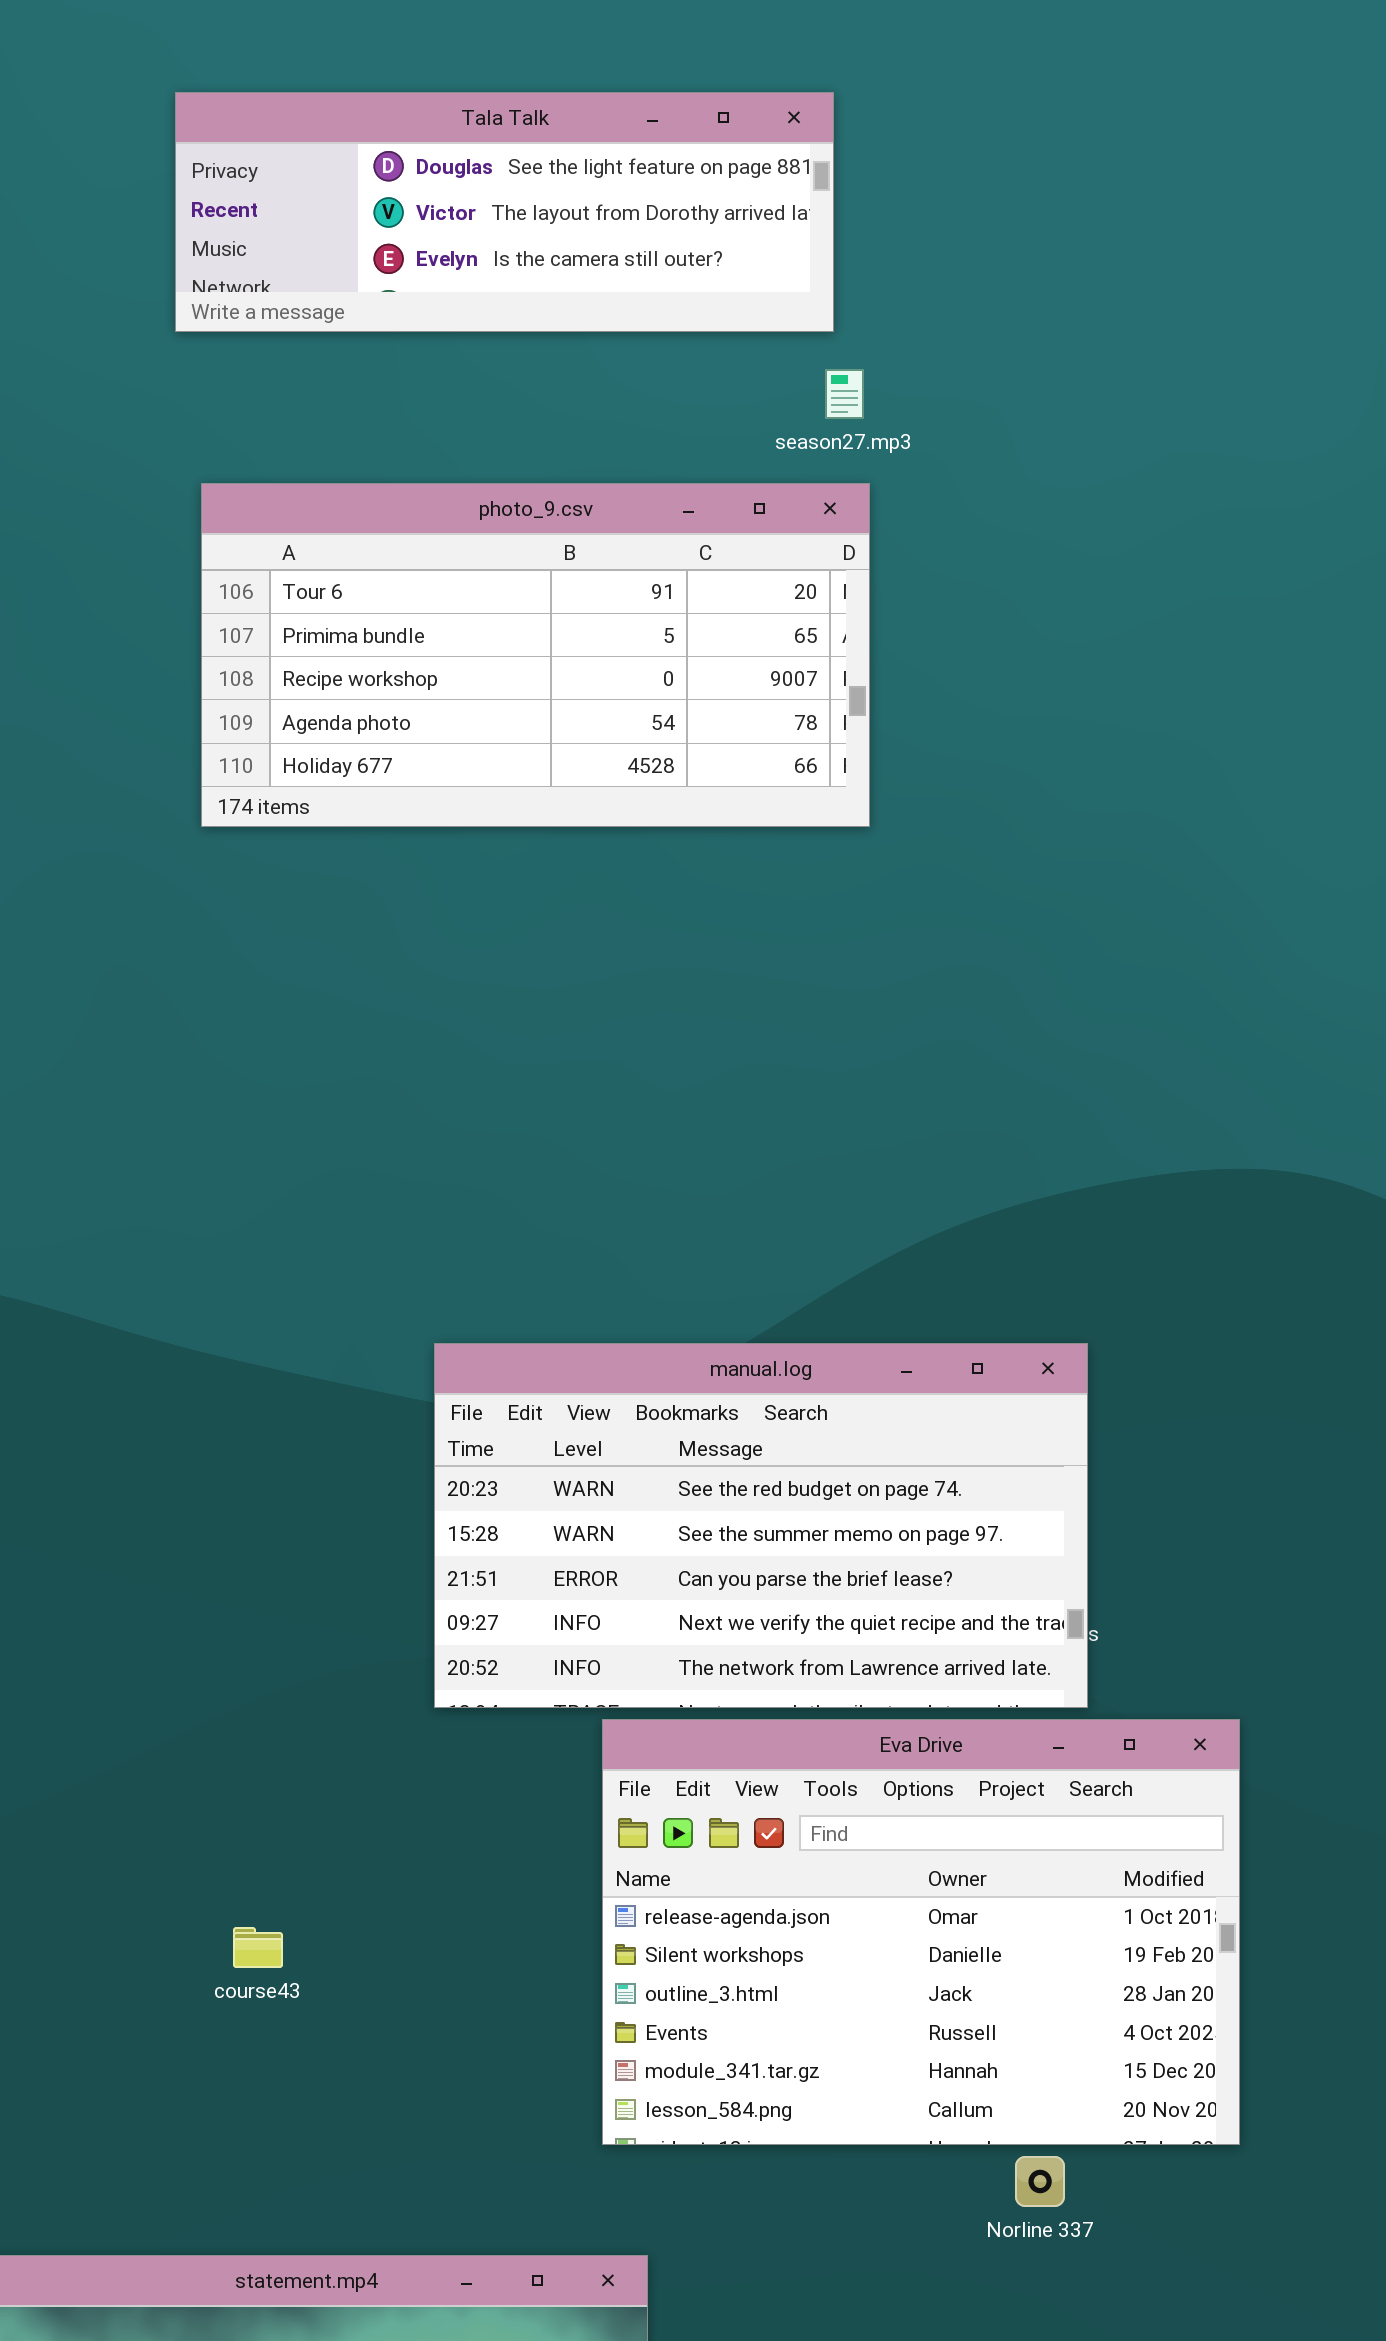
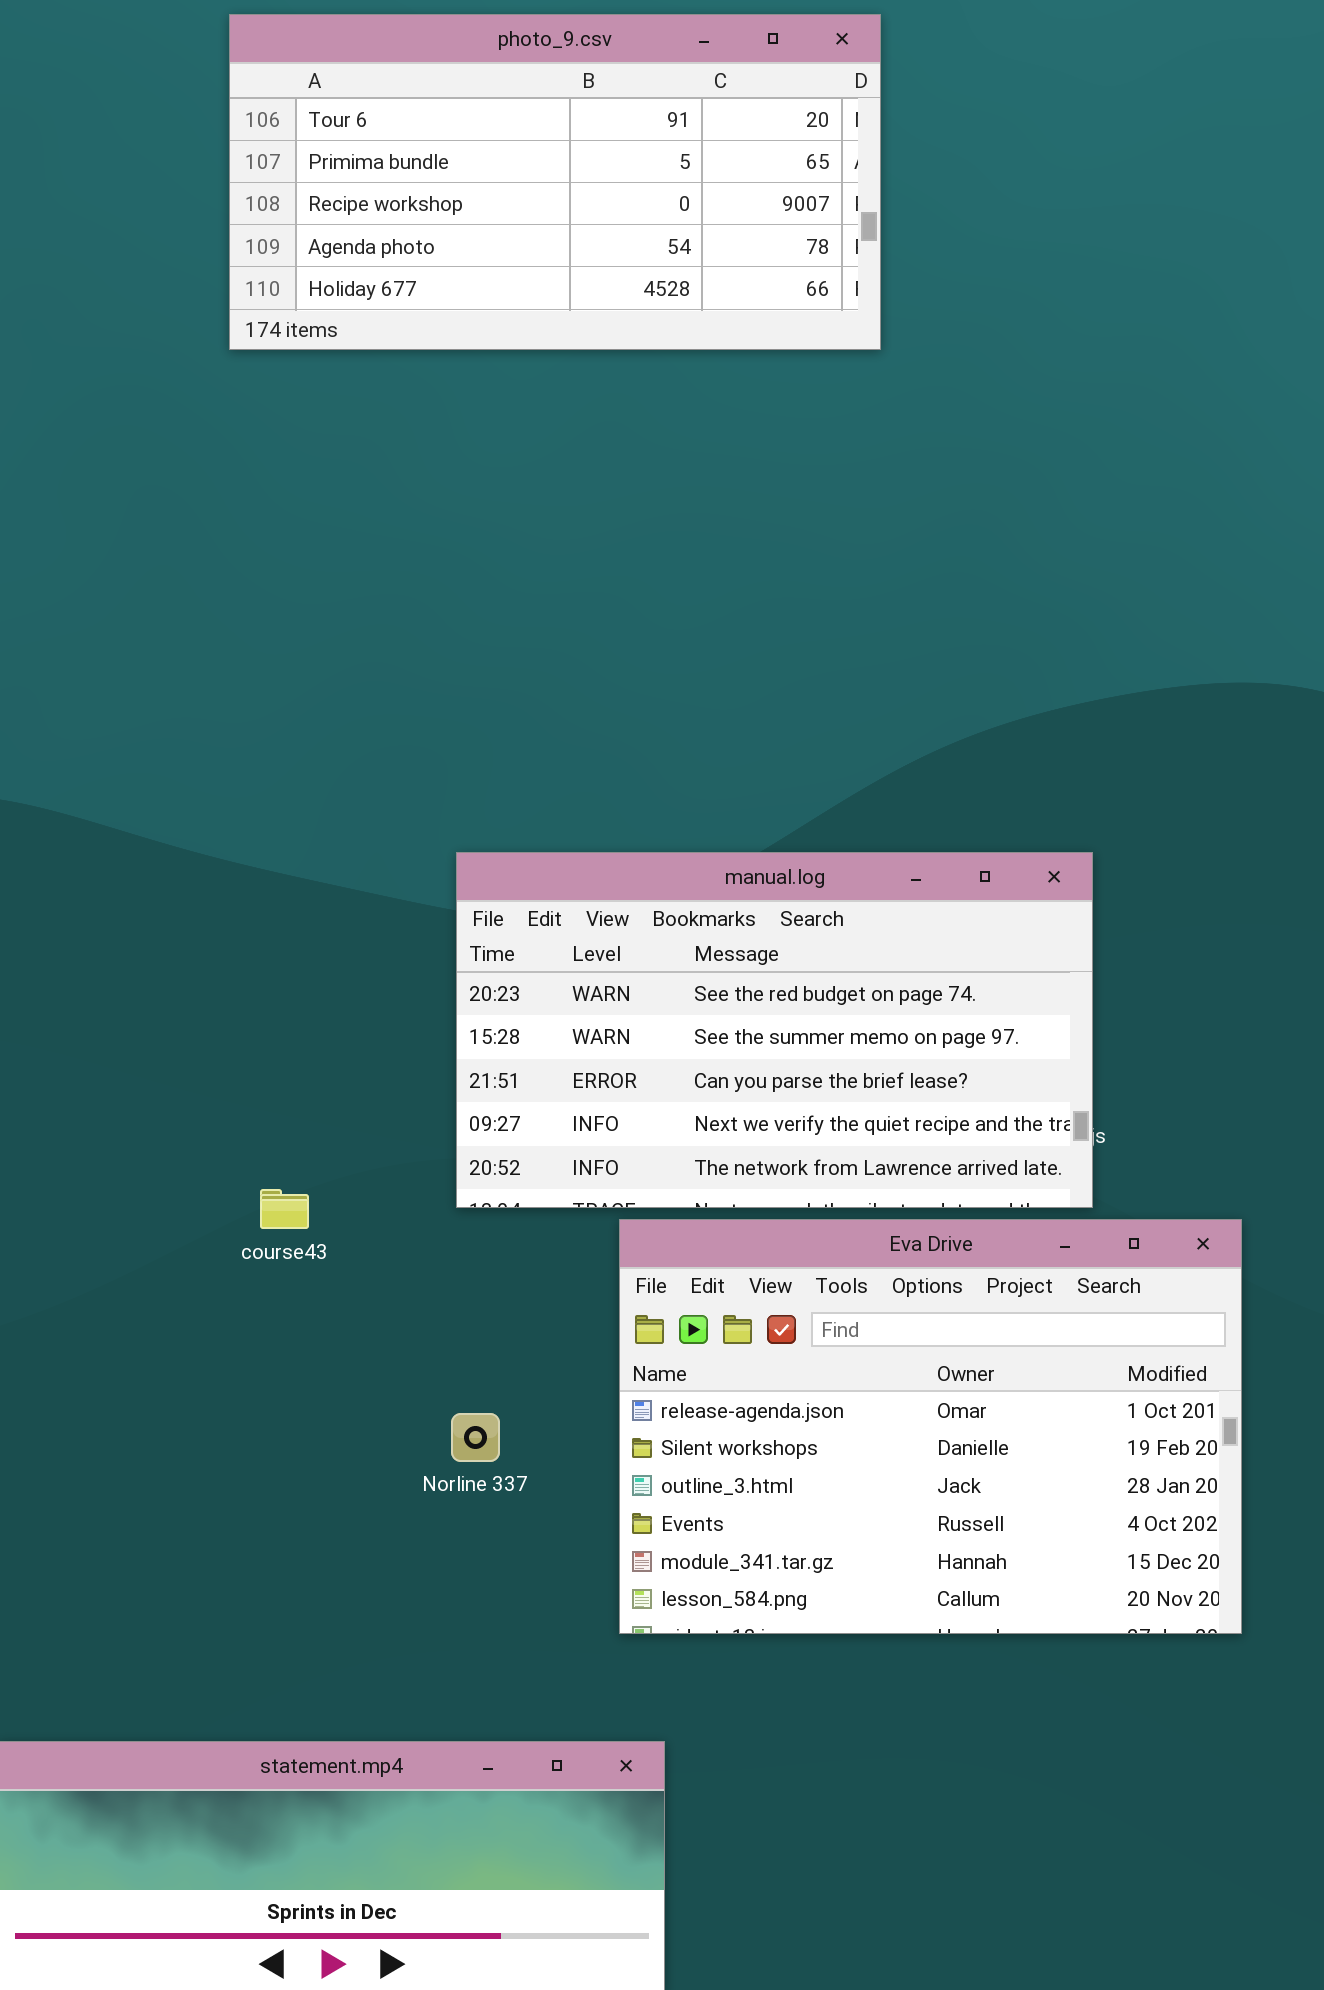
course43: [233,1927,283,1968] -> [260,1189,309,1229], moved
Norline 337: [1015,2156,1065,2207] -> [451,1413,500,1462], moved

